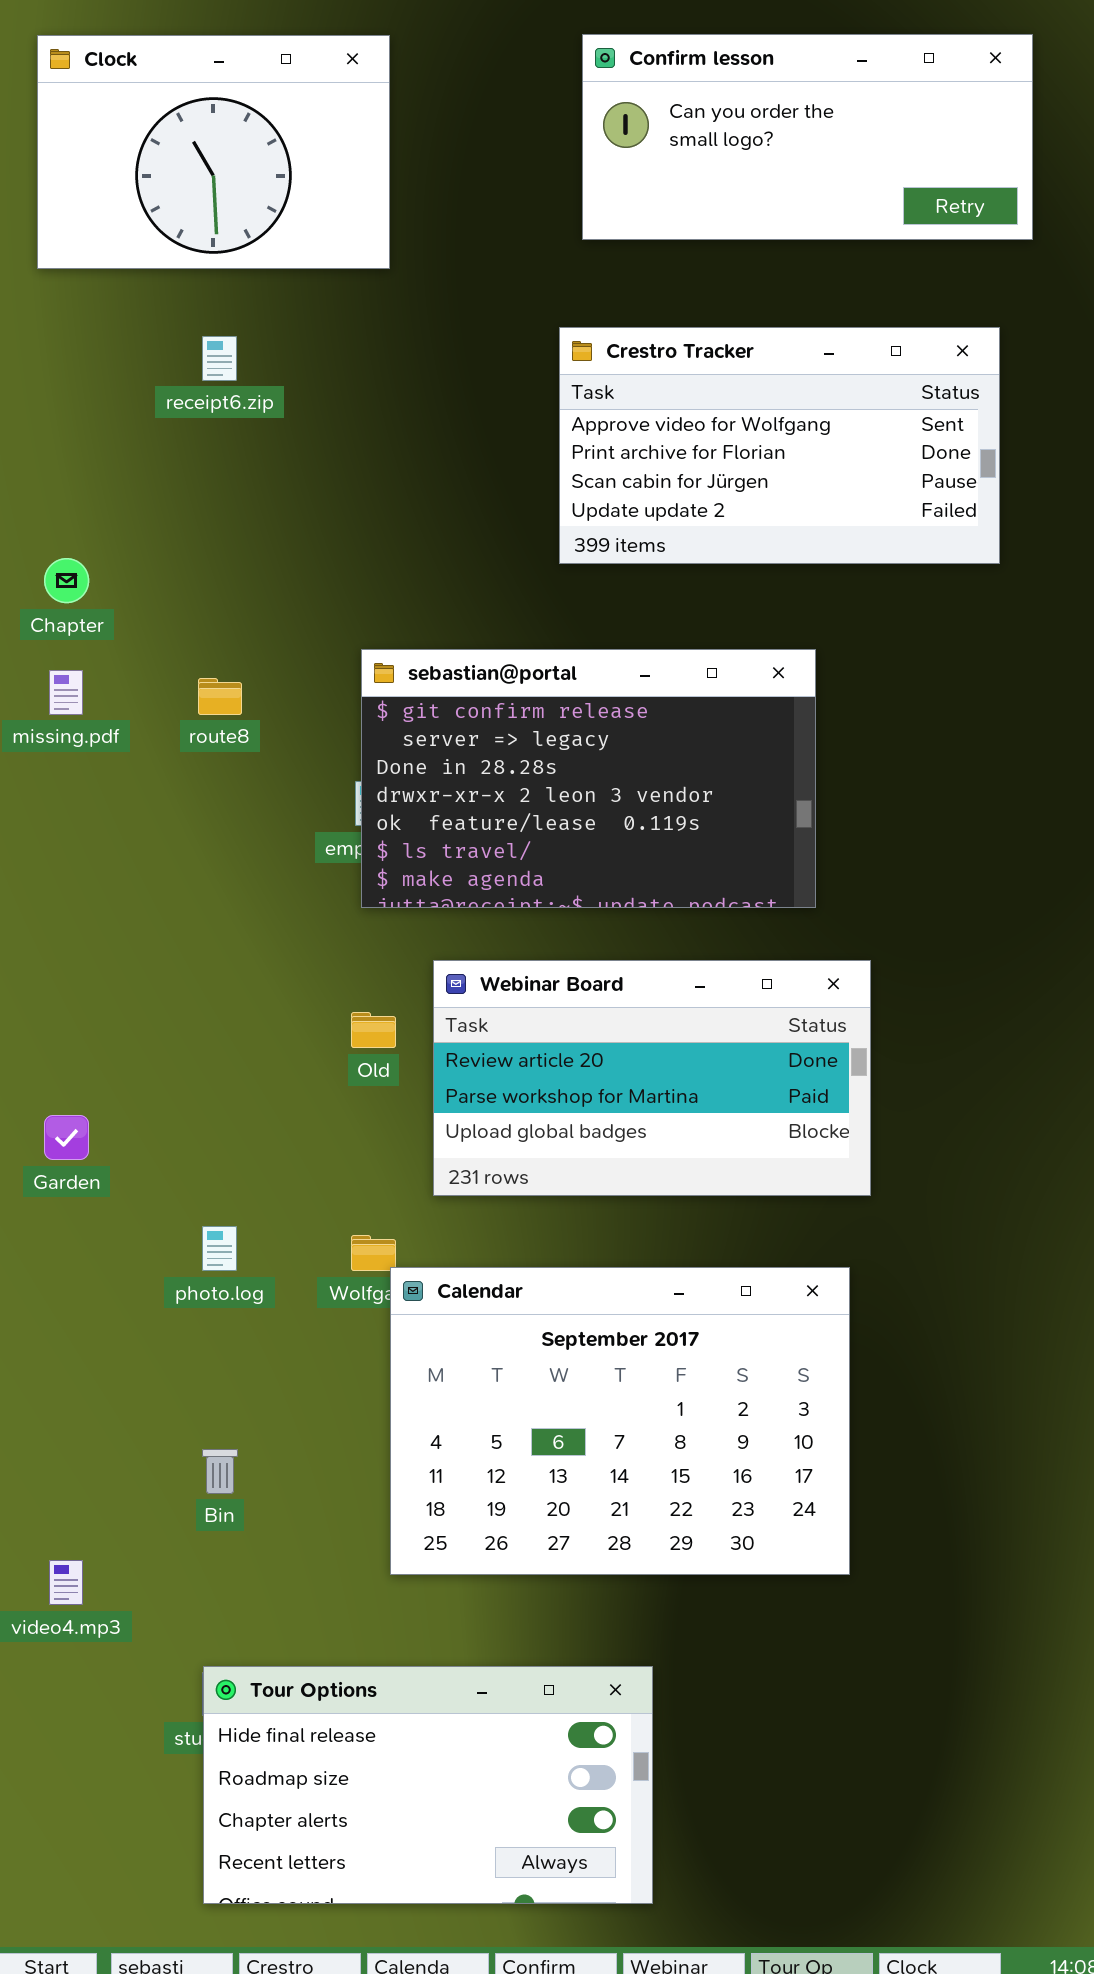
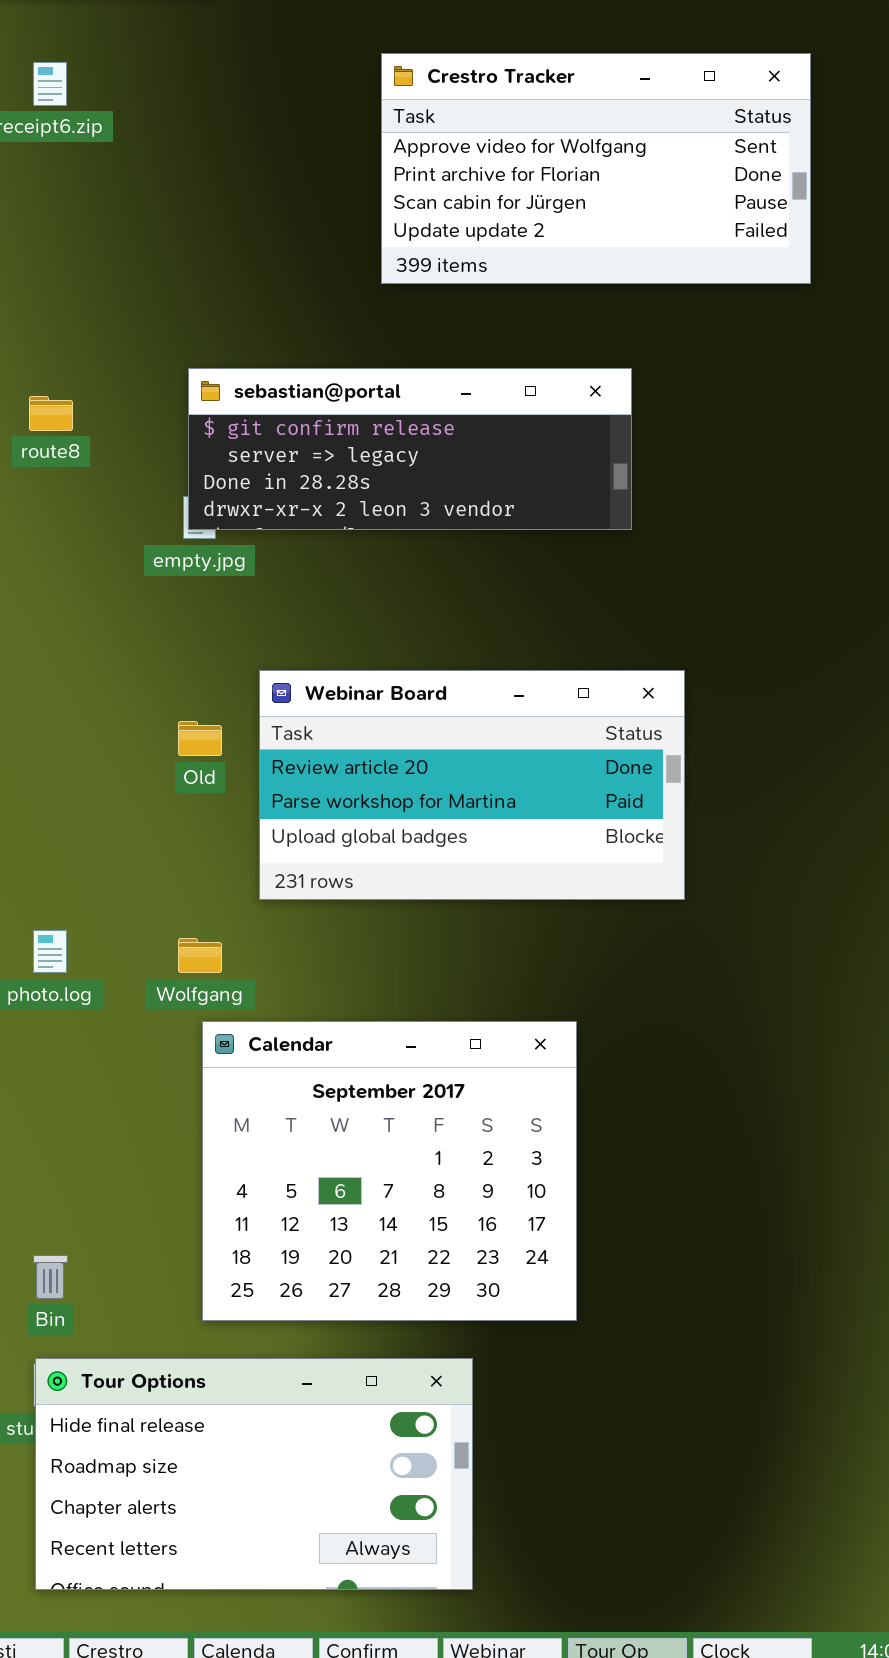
sebastian@portal: [361,649,816,908] -> [188,368,632,530], resized
Calendar: [390,1267,850,1575] -> [202,1021,577,1321], moved, resized
Bin: [202,1449,238,1494] -> [33,1255,68,1299], moved

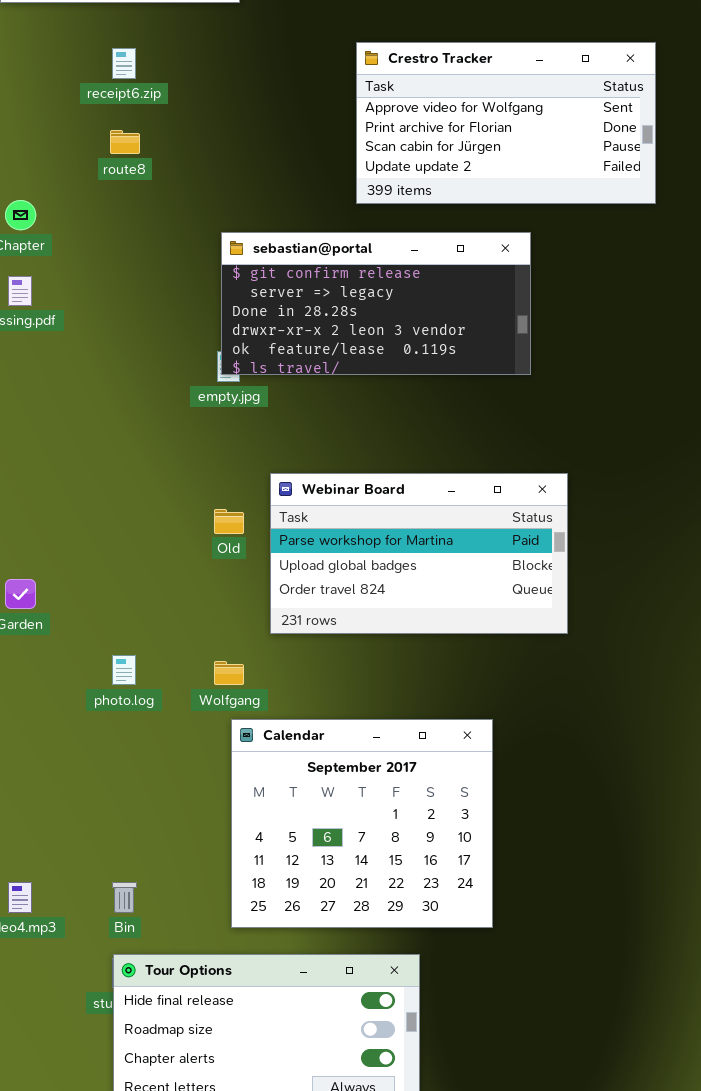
sebastian@portal: [188,368,632,530] -> [221,232,531,375], resized
route8: [29,396,73,431] -> [110,130,140,154], moved
Webinar Board: [259,670,685,900] -> [270,473,568,634], scrolled down 1 row

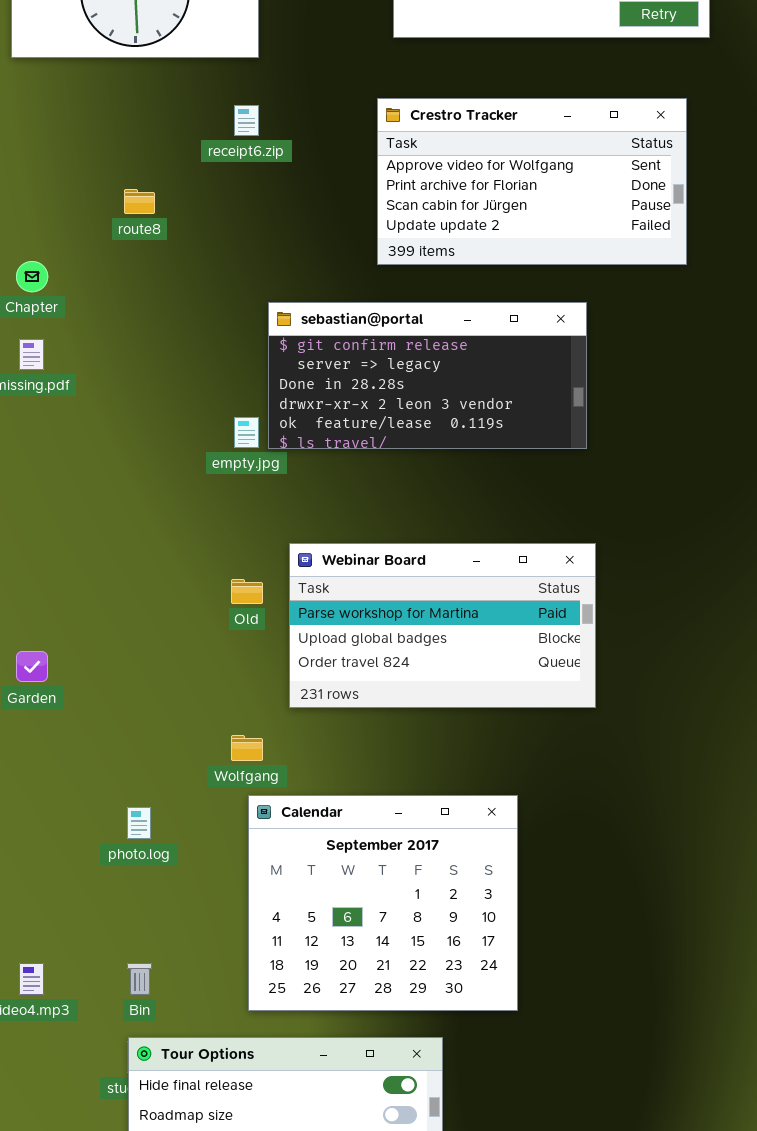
receipt6.zip: [112,48,136,79] -> [234,105,259,136], moved
sebastian@portal: [221,232,531,375] -> [268,302,587,449], moved
photo.log: [112,655,136,685] -> [127,807,151,839], moved

